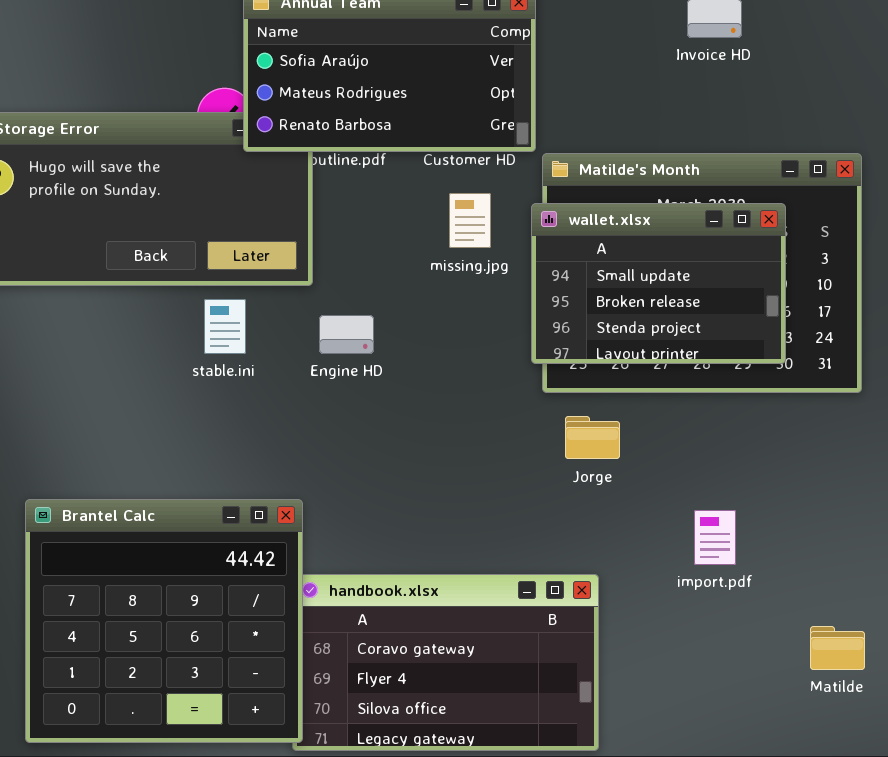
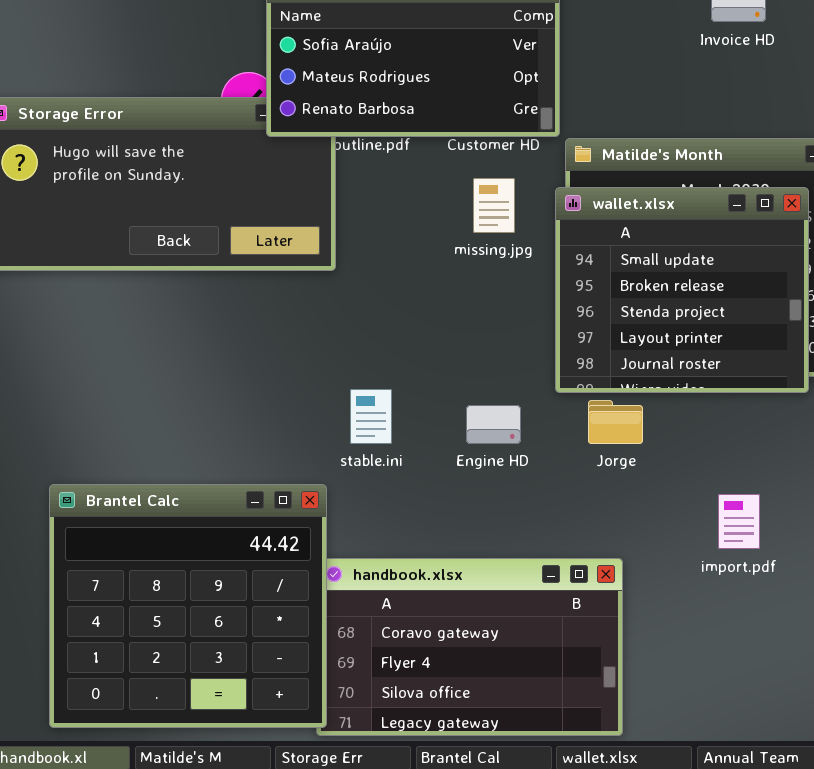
wallet.xlsx: [531,203,786,364] -> [555,187,809,393], resized
stable.ini: [204,299,246,354] -> [350,389,392,444], moved
Engine HD: [319,315,374,354] -> [466,405,521,444], moved

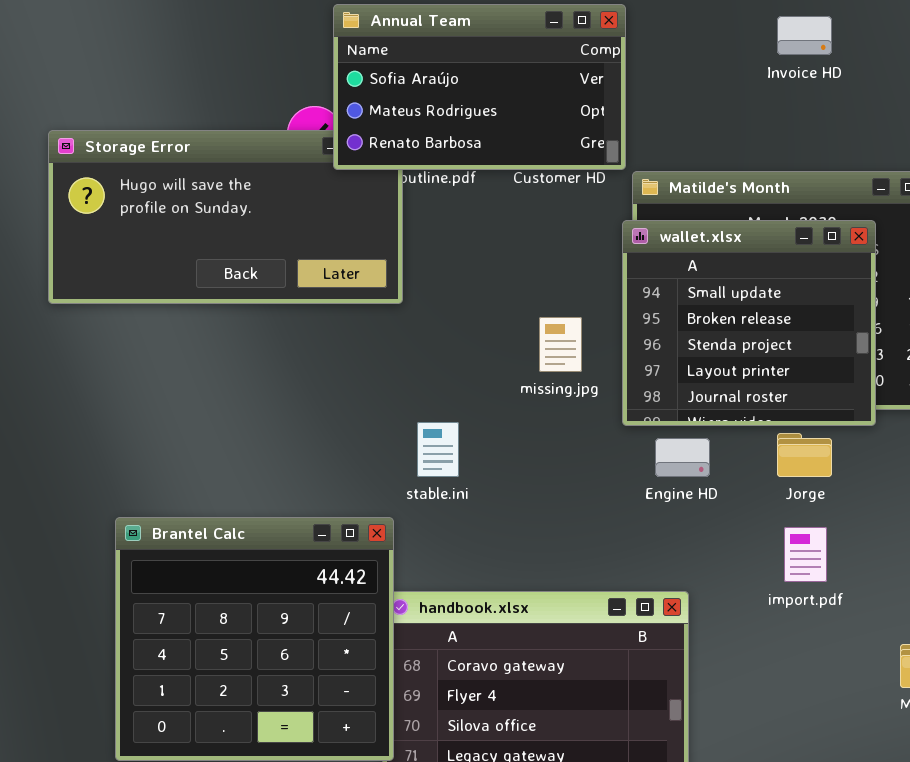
missing.jpg: [473,178,515,233] -> [539,317,582,372], moved
Jorge: [588,400,643,444] -> [777,433,832,477], moved
Engine HD: [466,405,521,444] -> [655,438,710,477], moved

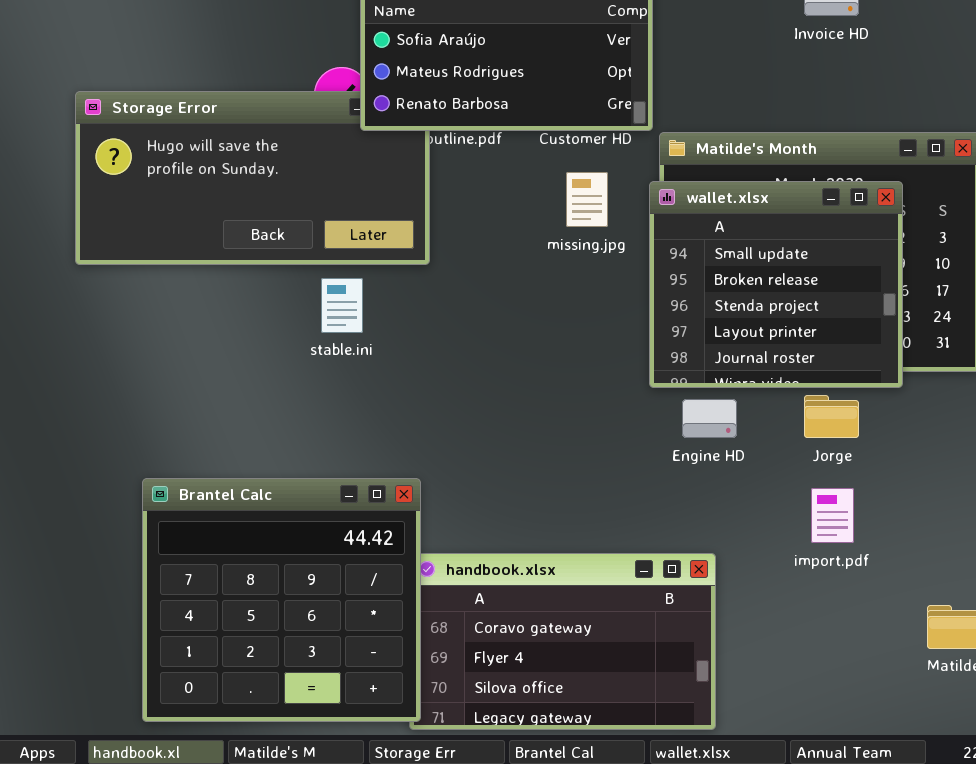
missing.jpg: [539,317,582,372] -> [566,172,608,227], moved
stable.ini: [417,422,459,477] -> [321,278,363,333], moved

